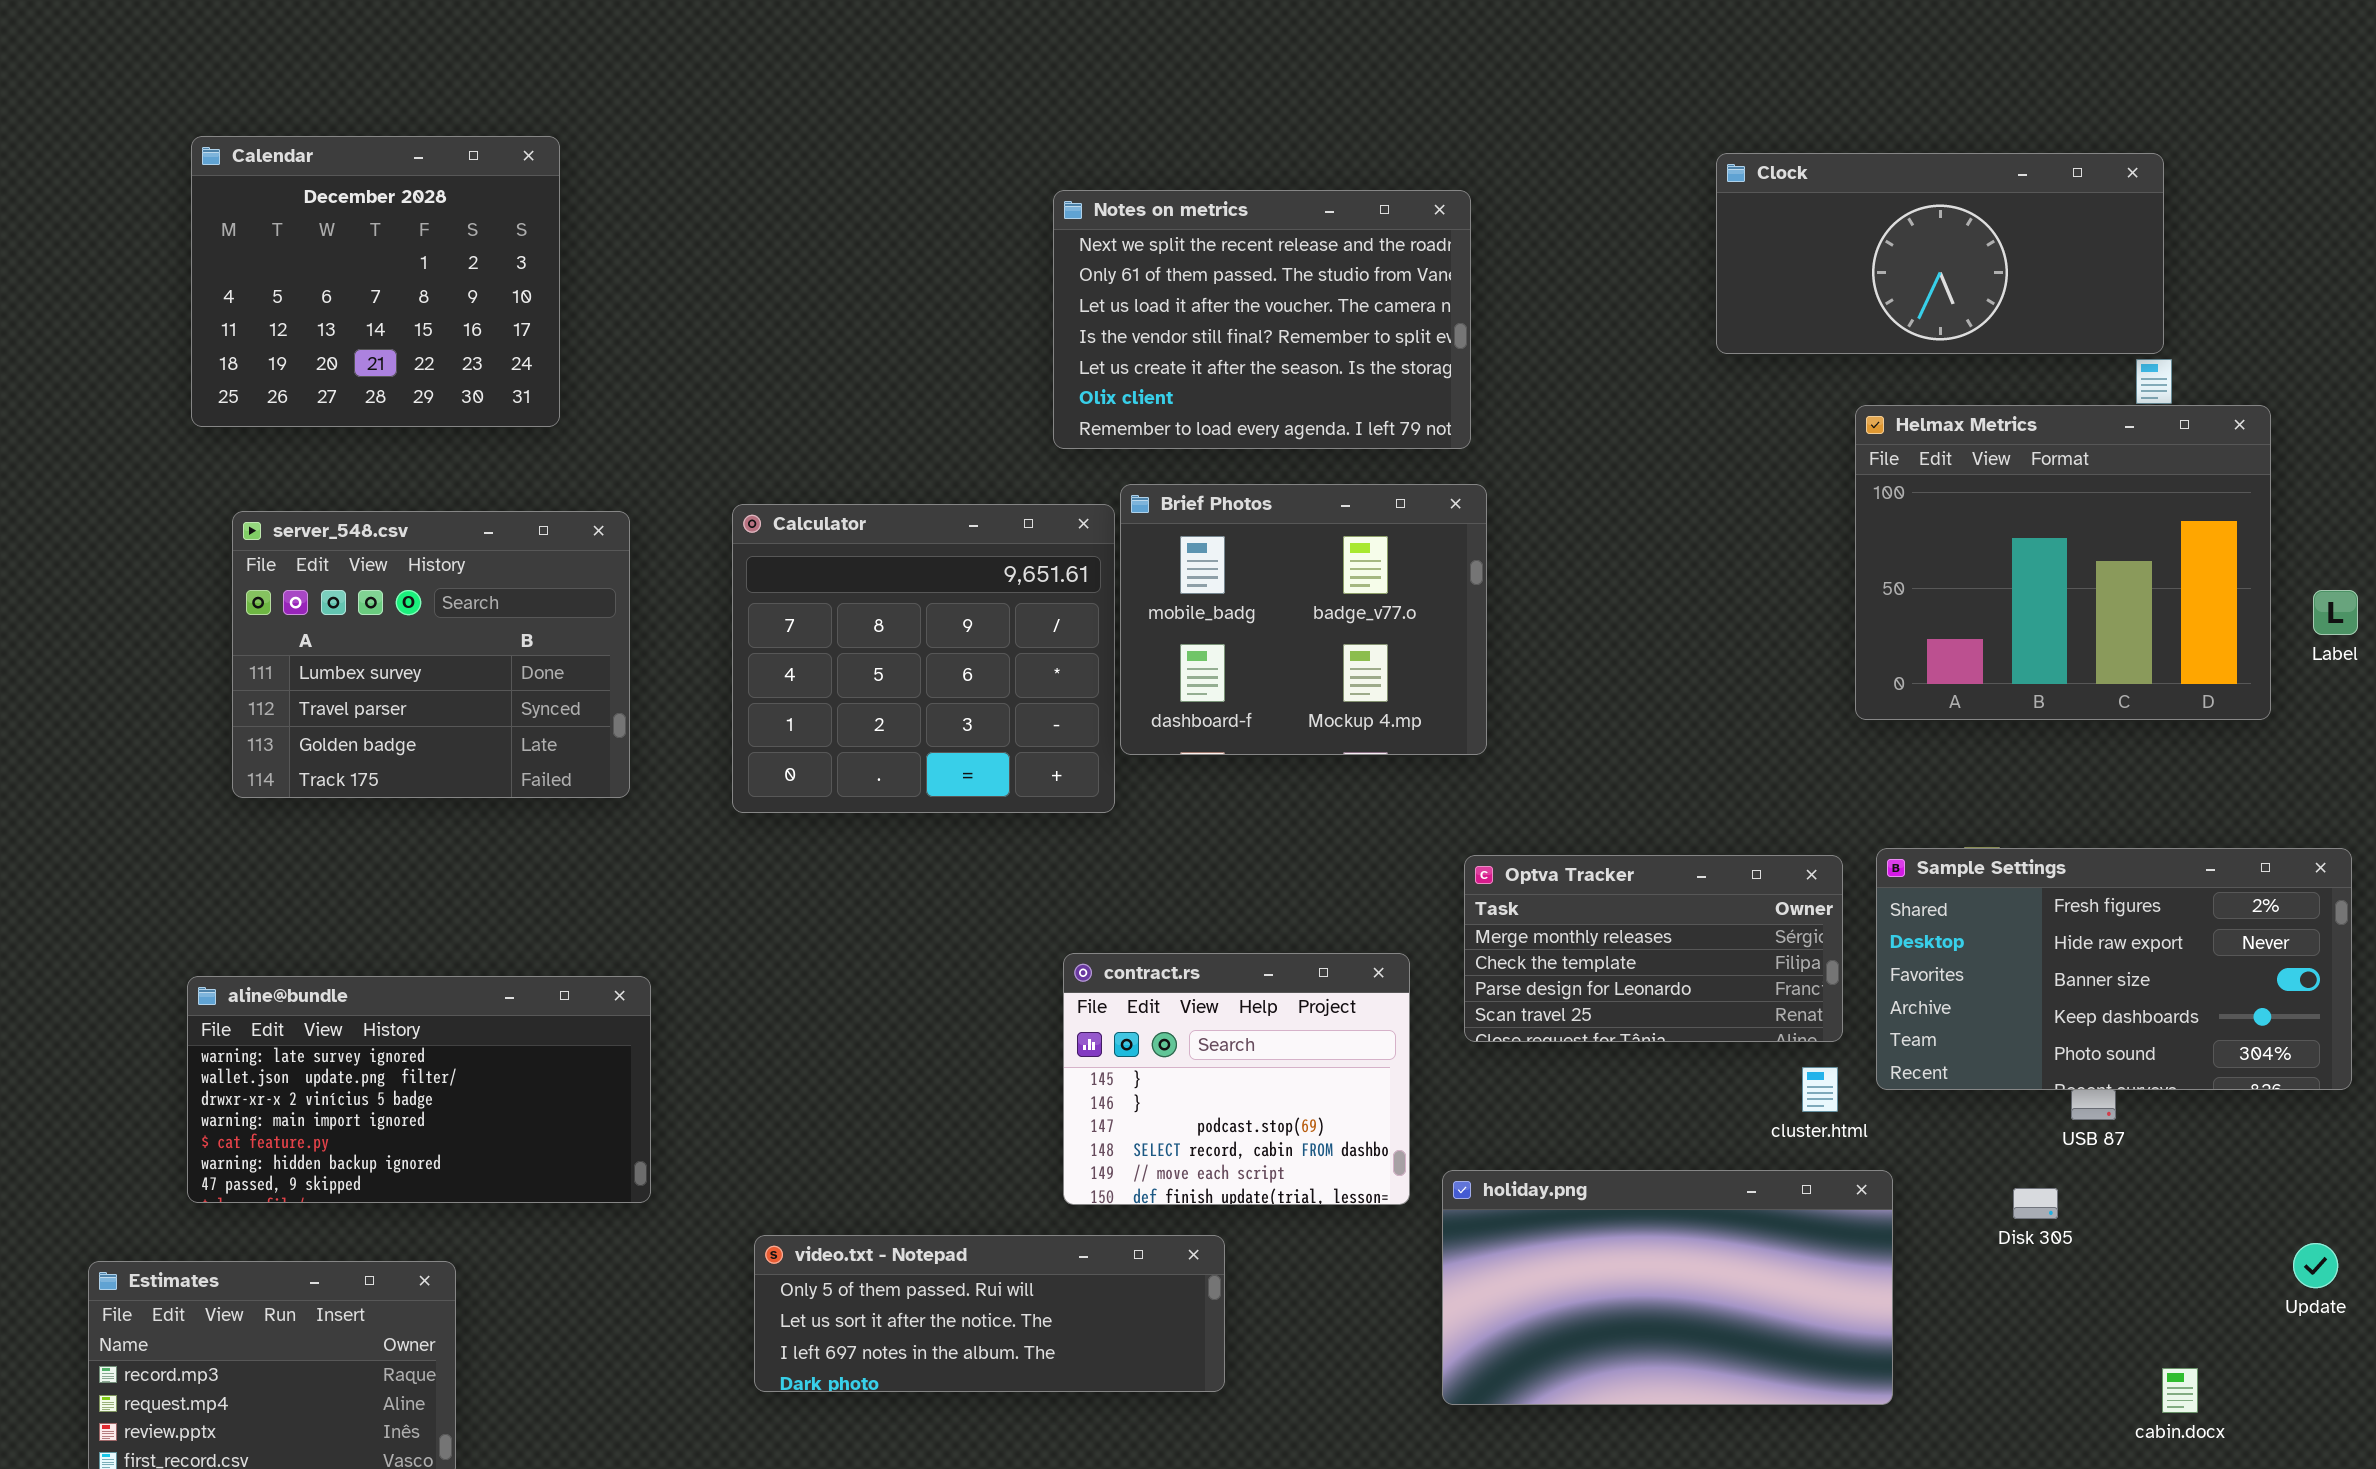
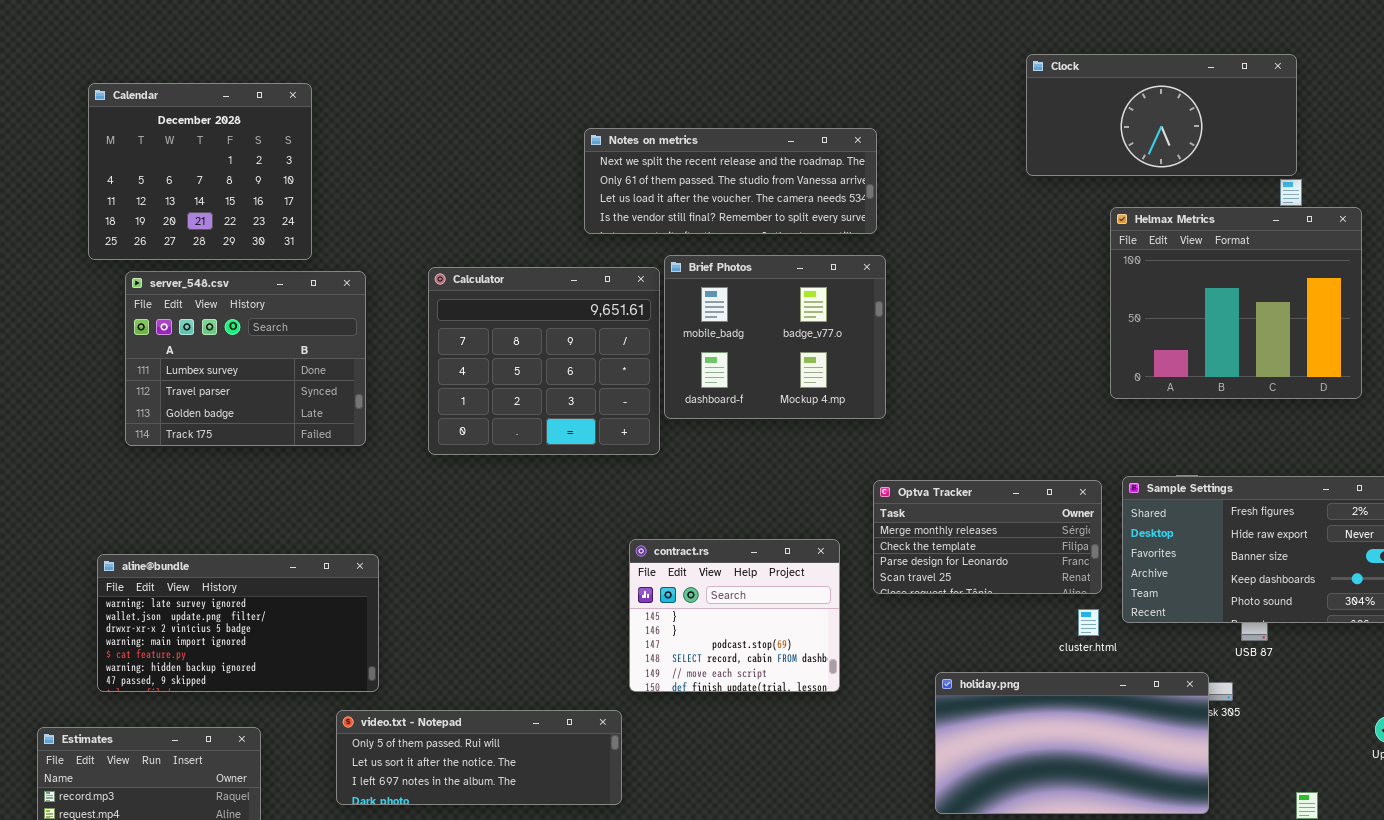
Calendar: [191,136,560,427] -> [88,83,312,260], moved
Notes on metrics: [1053,190,1471,449] -> [584,128,877,234], resized
holiday.png: [1442,1170,1893,1405] -> [935,672,1209,814], moved
video.txt - Notepad: [754,1235,1225,1392] -> [336,710,622,805], moved

